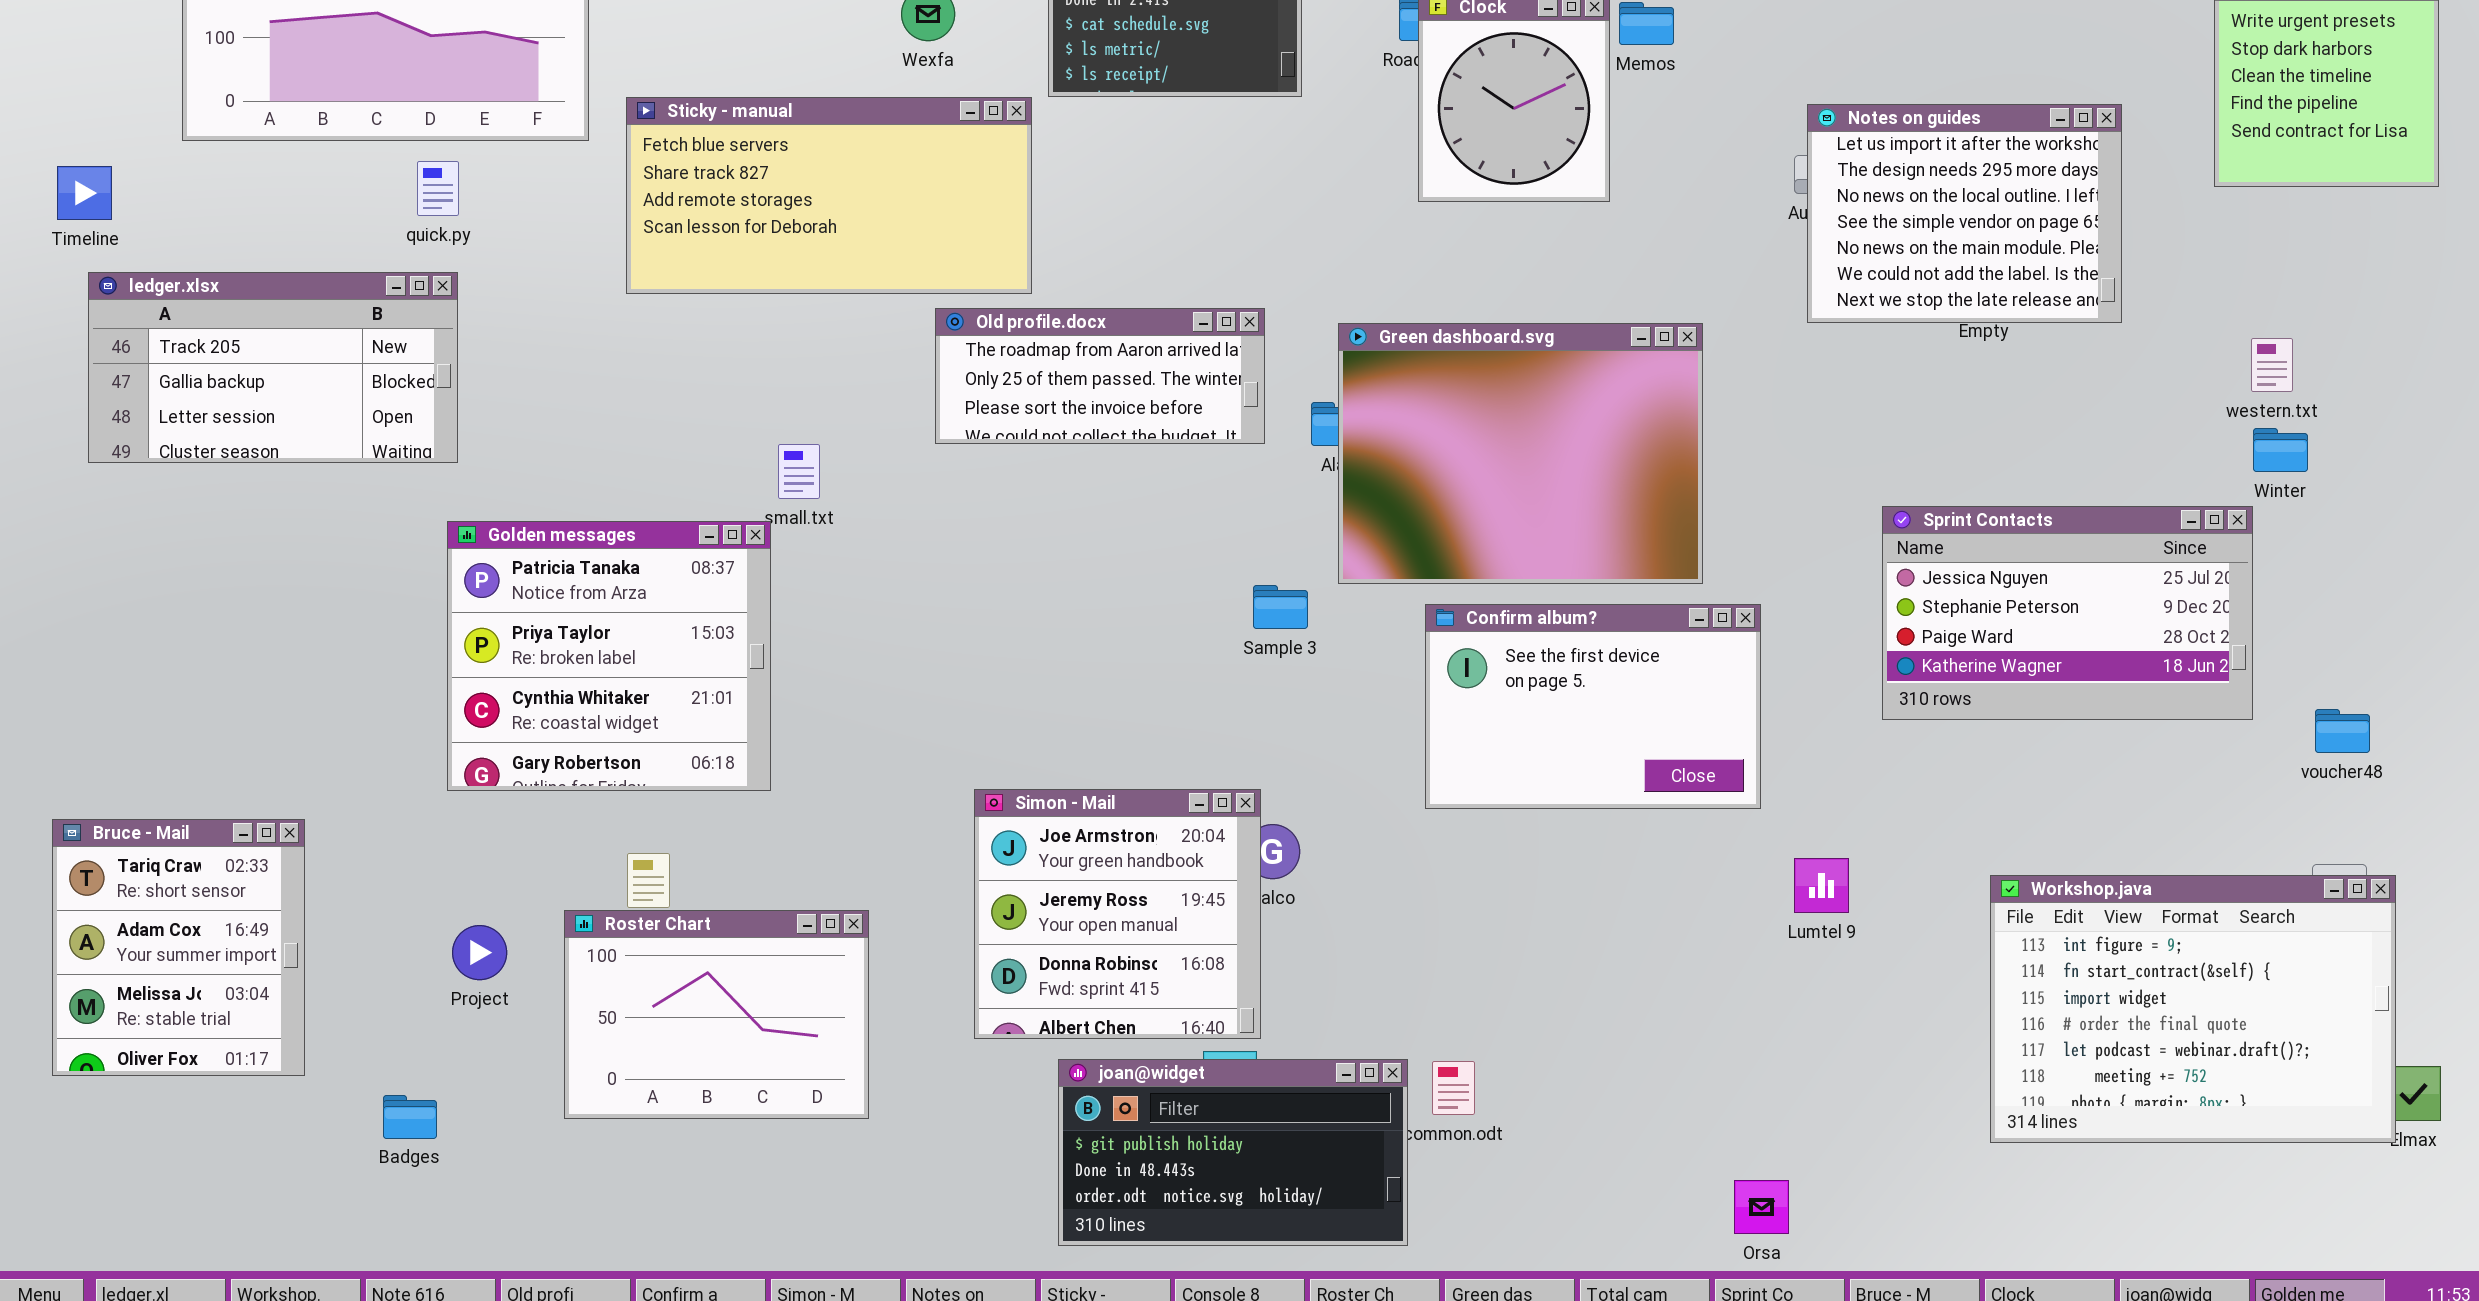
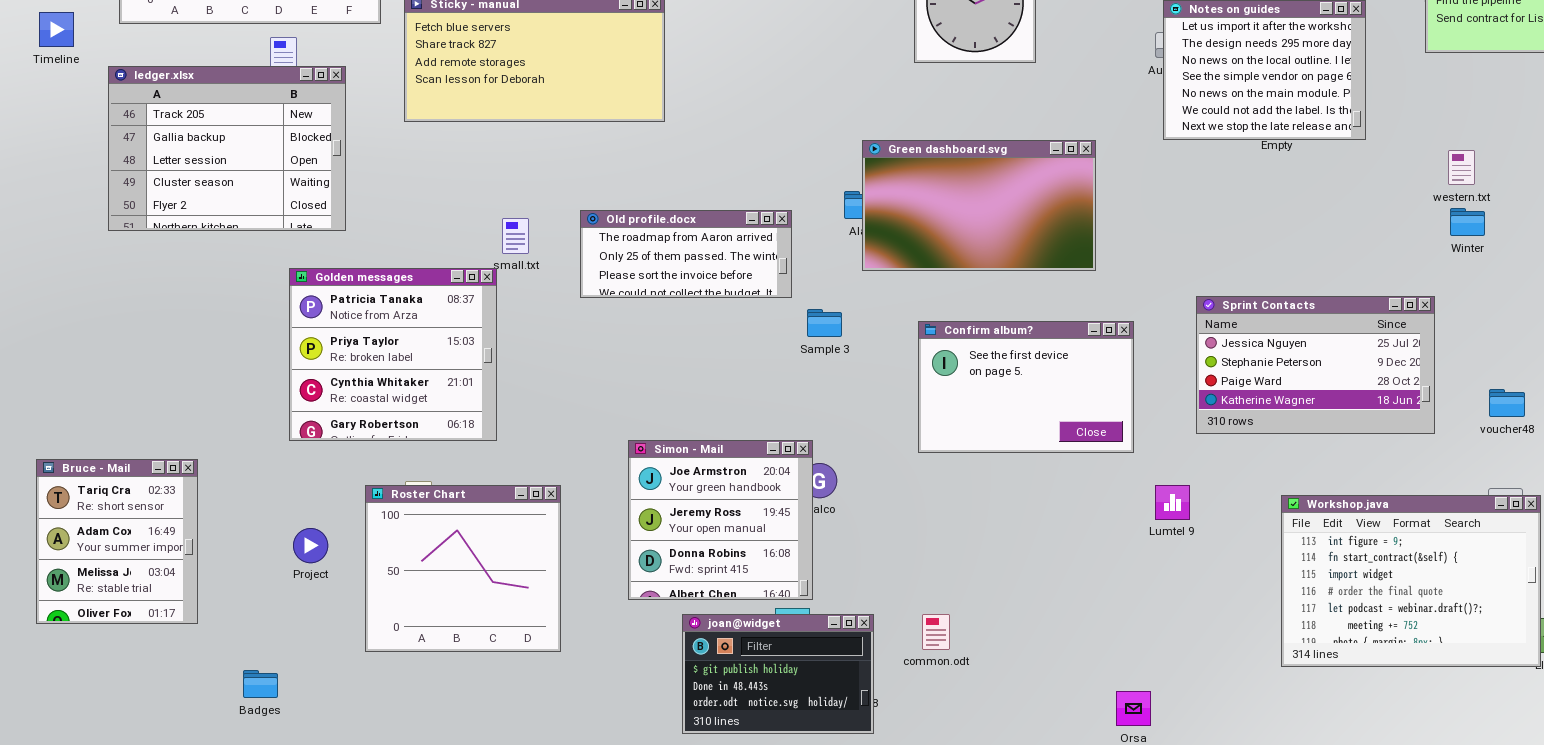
Timeline: [57,166,112,220] -> [39,12,74,47], moved
ledger.xlsx: [88,272,458,463] -> [108,66,346,231], moved, resized
Old profile.docx: [935,308,1265,444] -> [580,210,792,298], moved
Green dashboard.svg: [1338,323,1703,584] -> [862,140,1096,271], resized
Sprint Contacts: [1882,506,2253,720] -> [1196,296,1435,434], moved
Roster Chart: [564,910,869,1119] -> [365,485,561,652], resized
joan@widget: [1058,1059,1408,1246] -> [682,614,874,734], resized
Badges: [383,1095,437,1139] -> [243,670,278,698], moved

